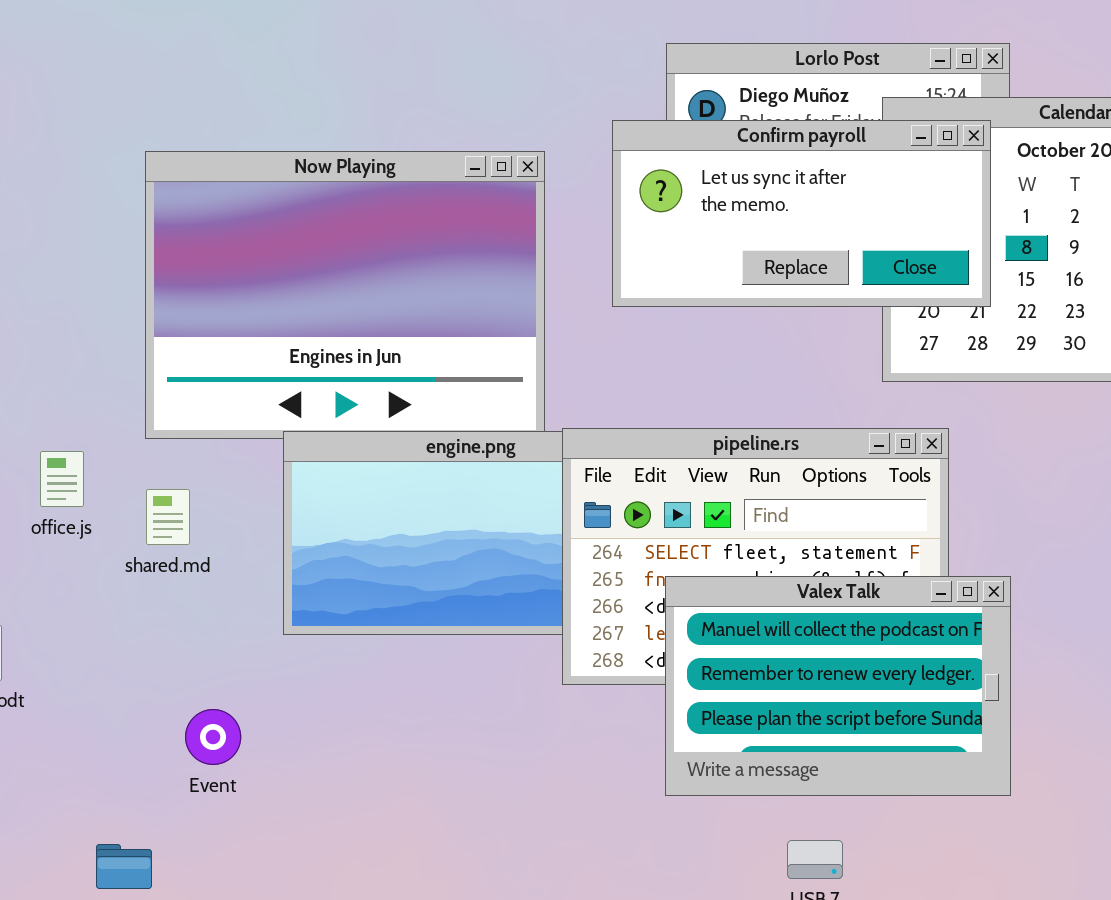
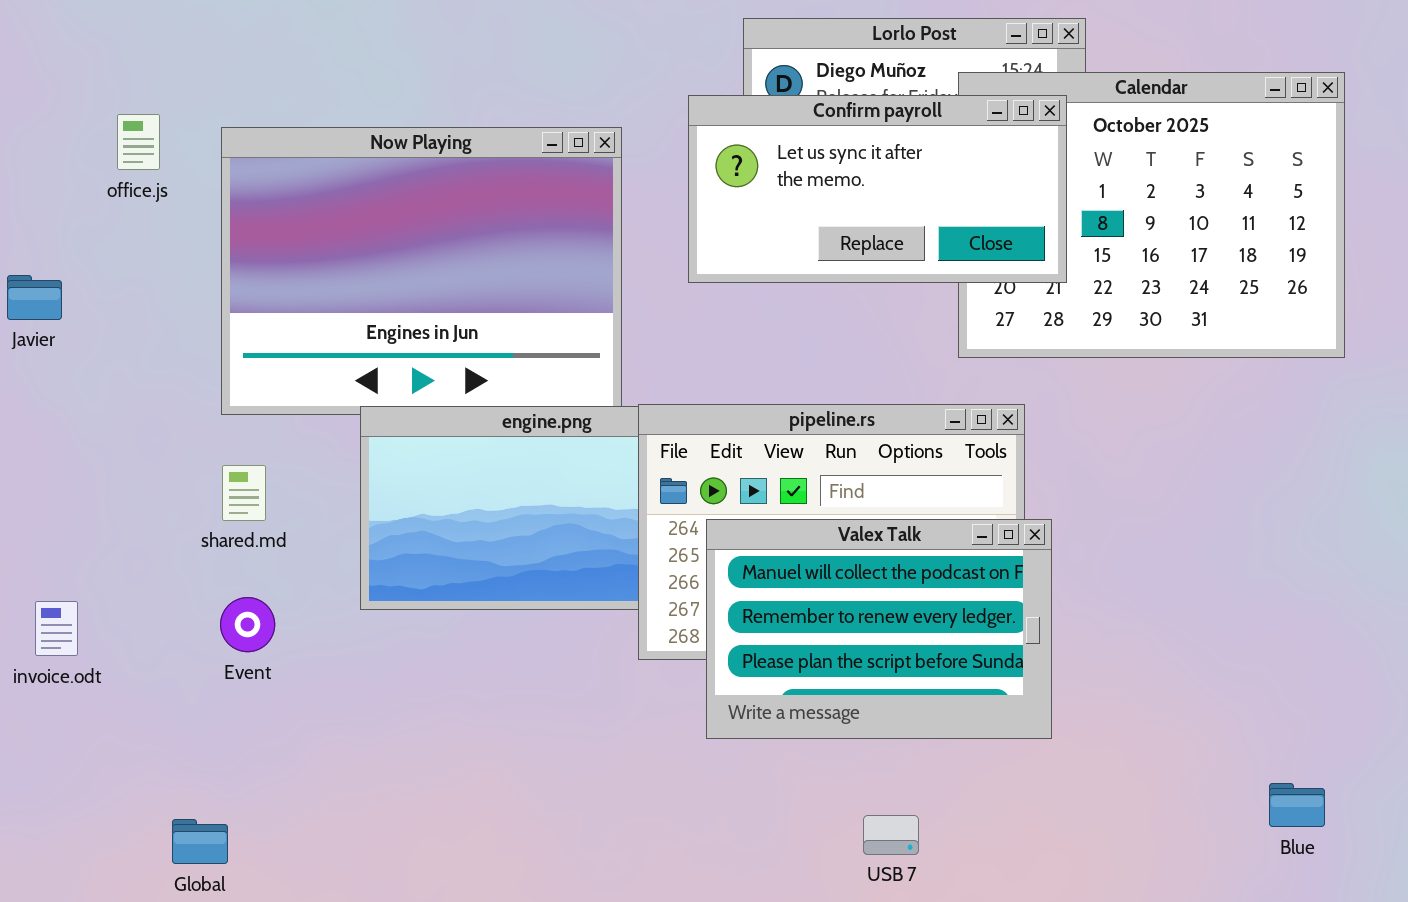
office.js: [40,451,84,507] -> [117,114,160,170], moved
Valex Talk: [665,576,1011,796] -> [706,519,1052,739], moved
Event: [185,709,241,765] -> [220,597,275,652], moved

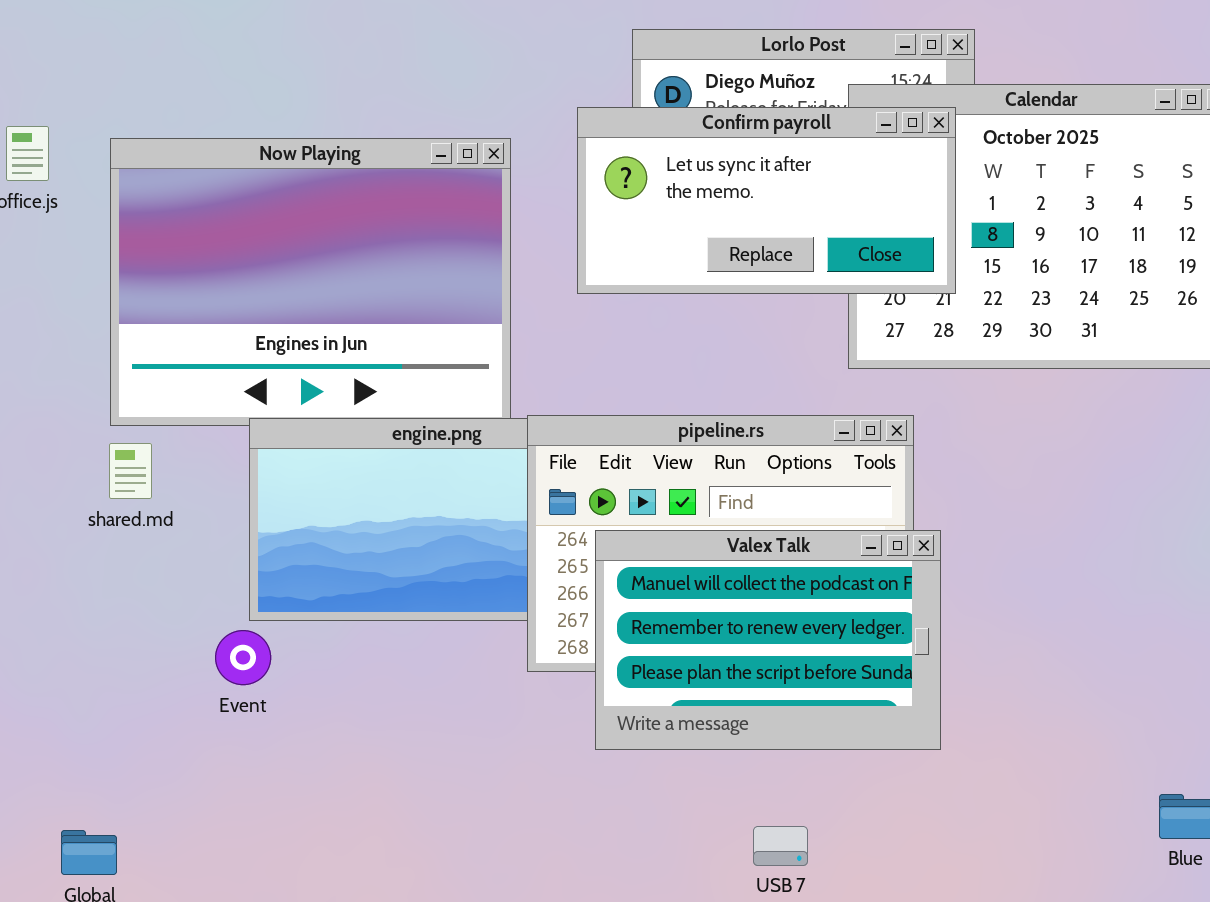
shared.md: [222,465,266,521] -> [109,443,152,499], moved
Event: [220,597,275,652] -> [215,630,271,685], moved

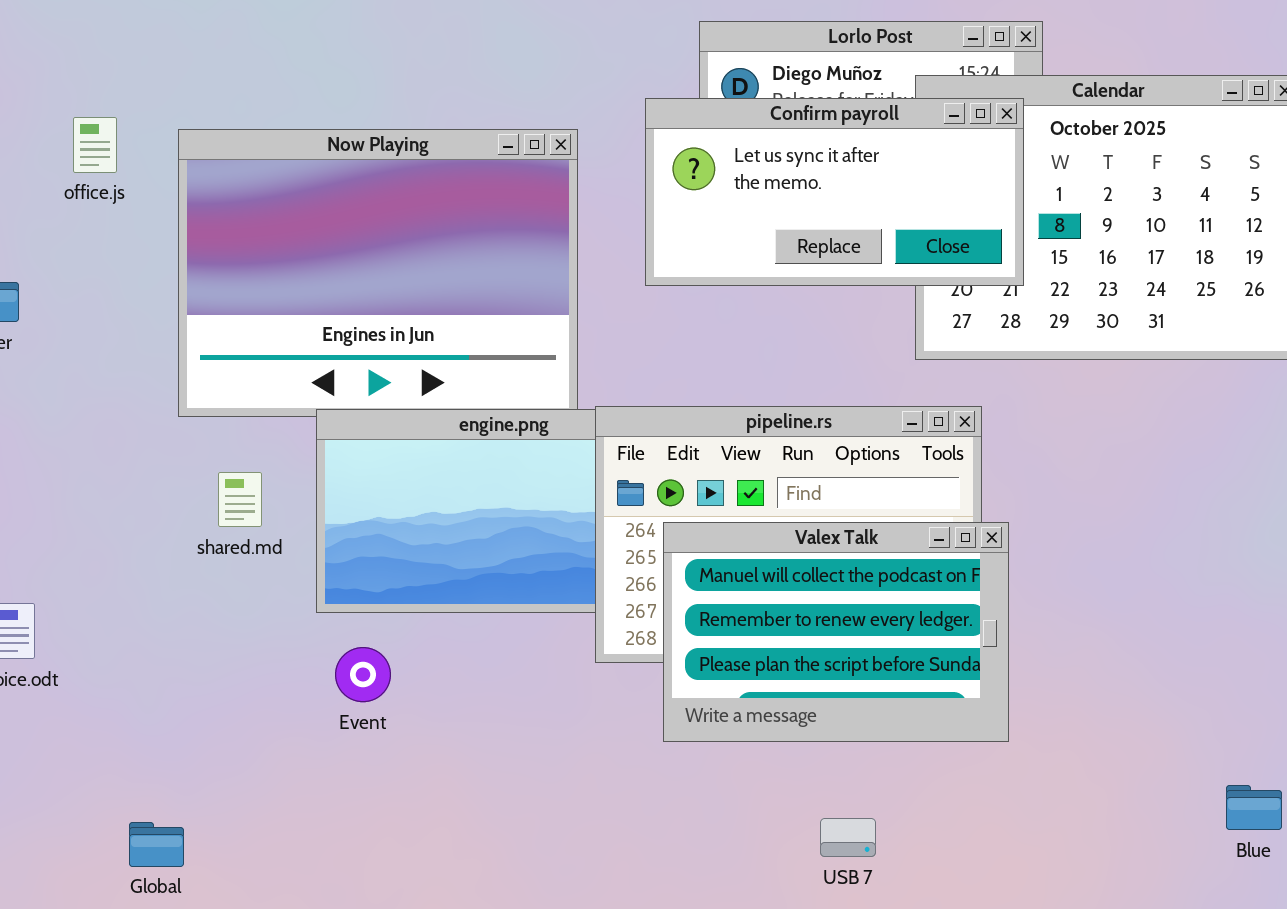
shared.md: [109,443,152,499] -> [218,472,262,527], moved
Event: [215,630,271,685] -> [335,647,391,702], moved

